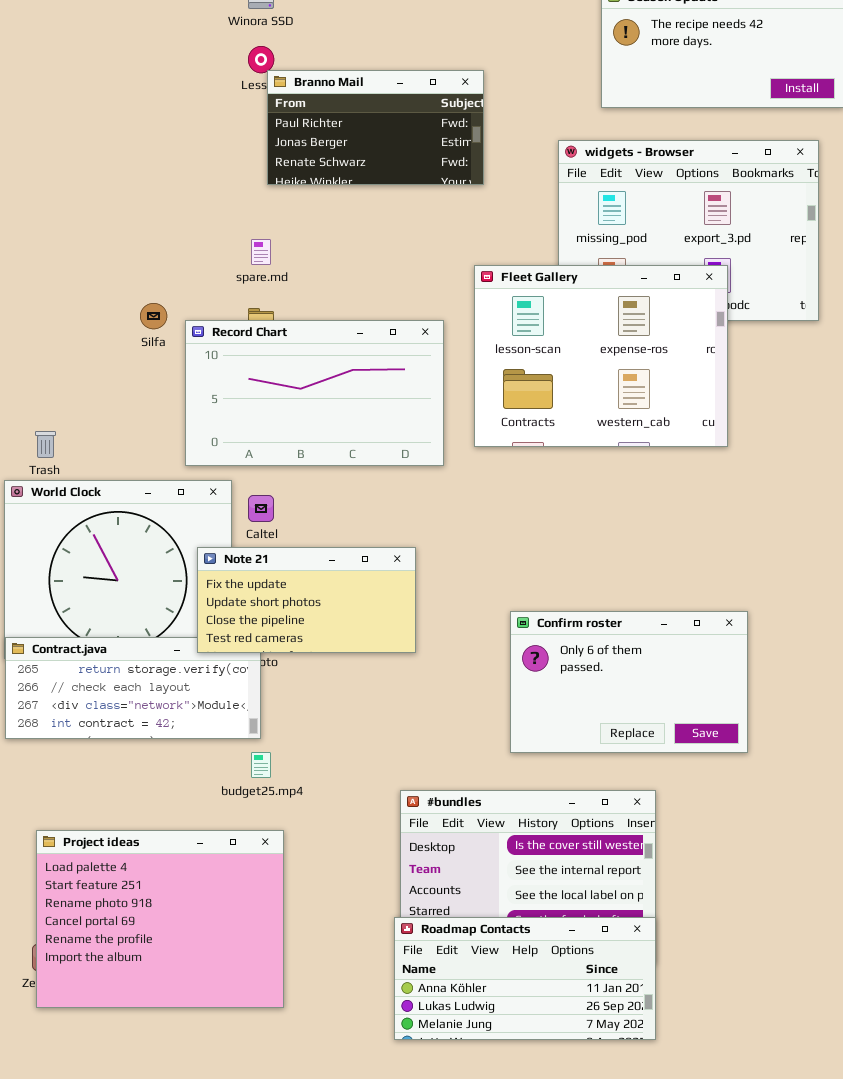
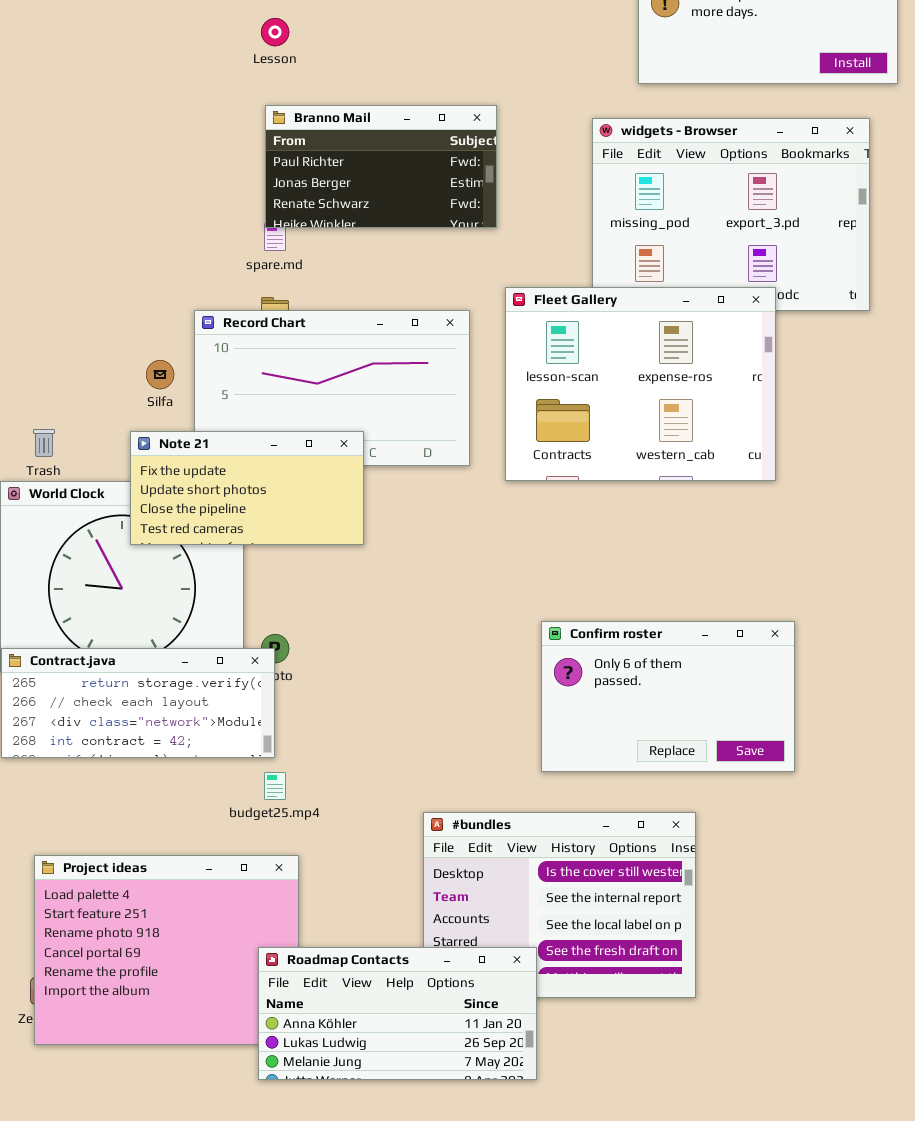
Branno Mail: [267,70,484,185] -> [265,105,497,228], moved
Fleet Gallery: [474,265,728,447] -> [505,287,776,481], moved
Silfa: [140,303,167,329] -> [146,360,174,389], moved
Note 21: [197,547,416,653] -> [130,431,364,545], moved
Roadmap Contacts: [394,917,656,1040] -> [258,947,537,1080], moved

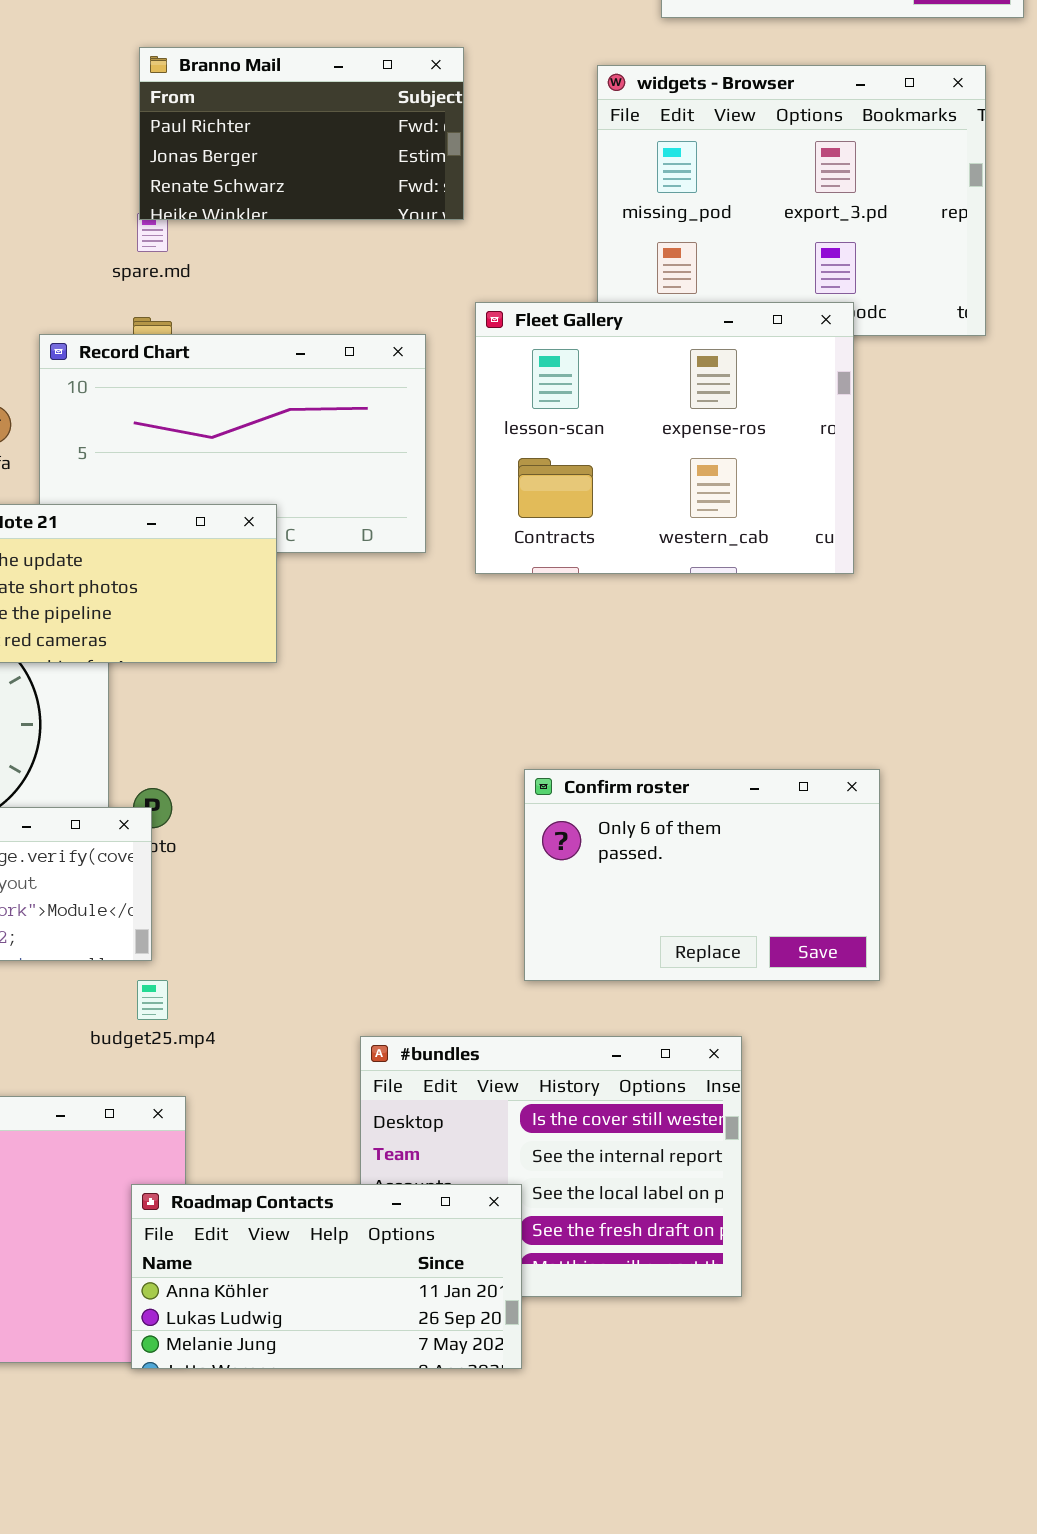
Roadmap Contacts: [258,947,537,1080] -> [131,1184,522,1369], moved

